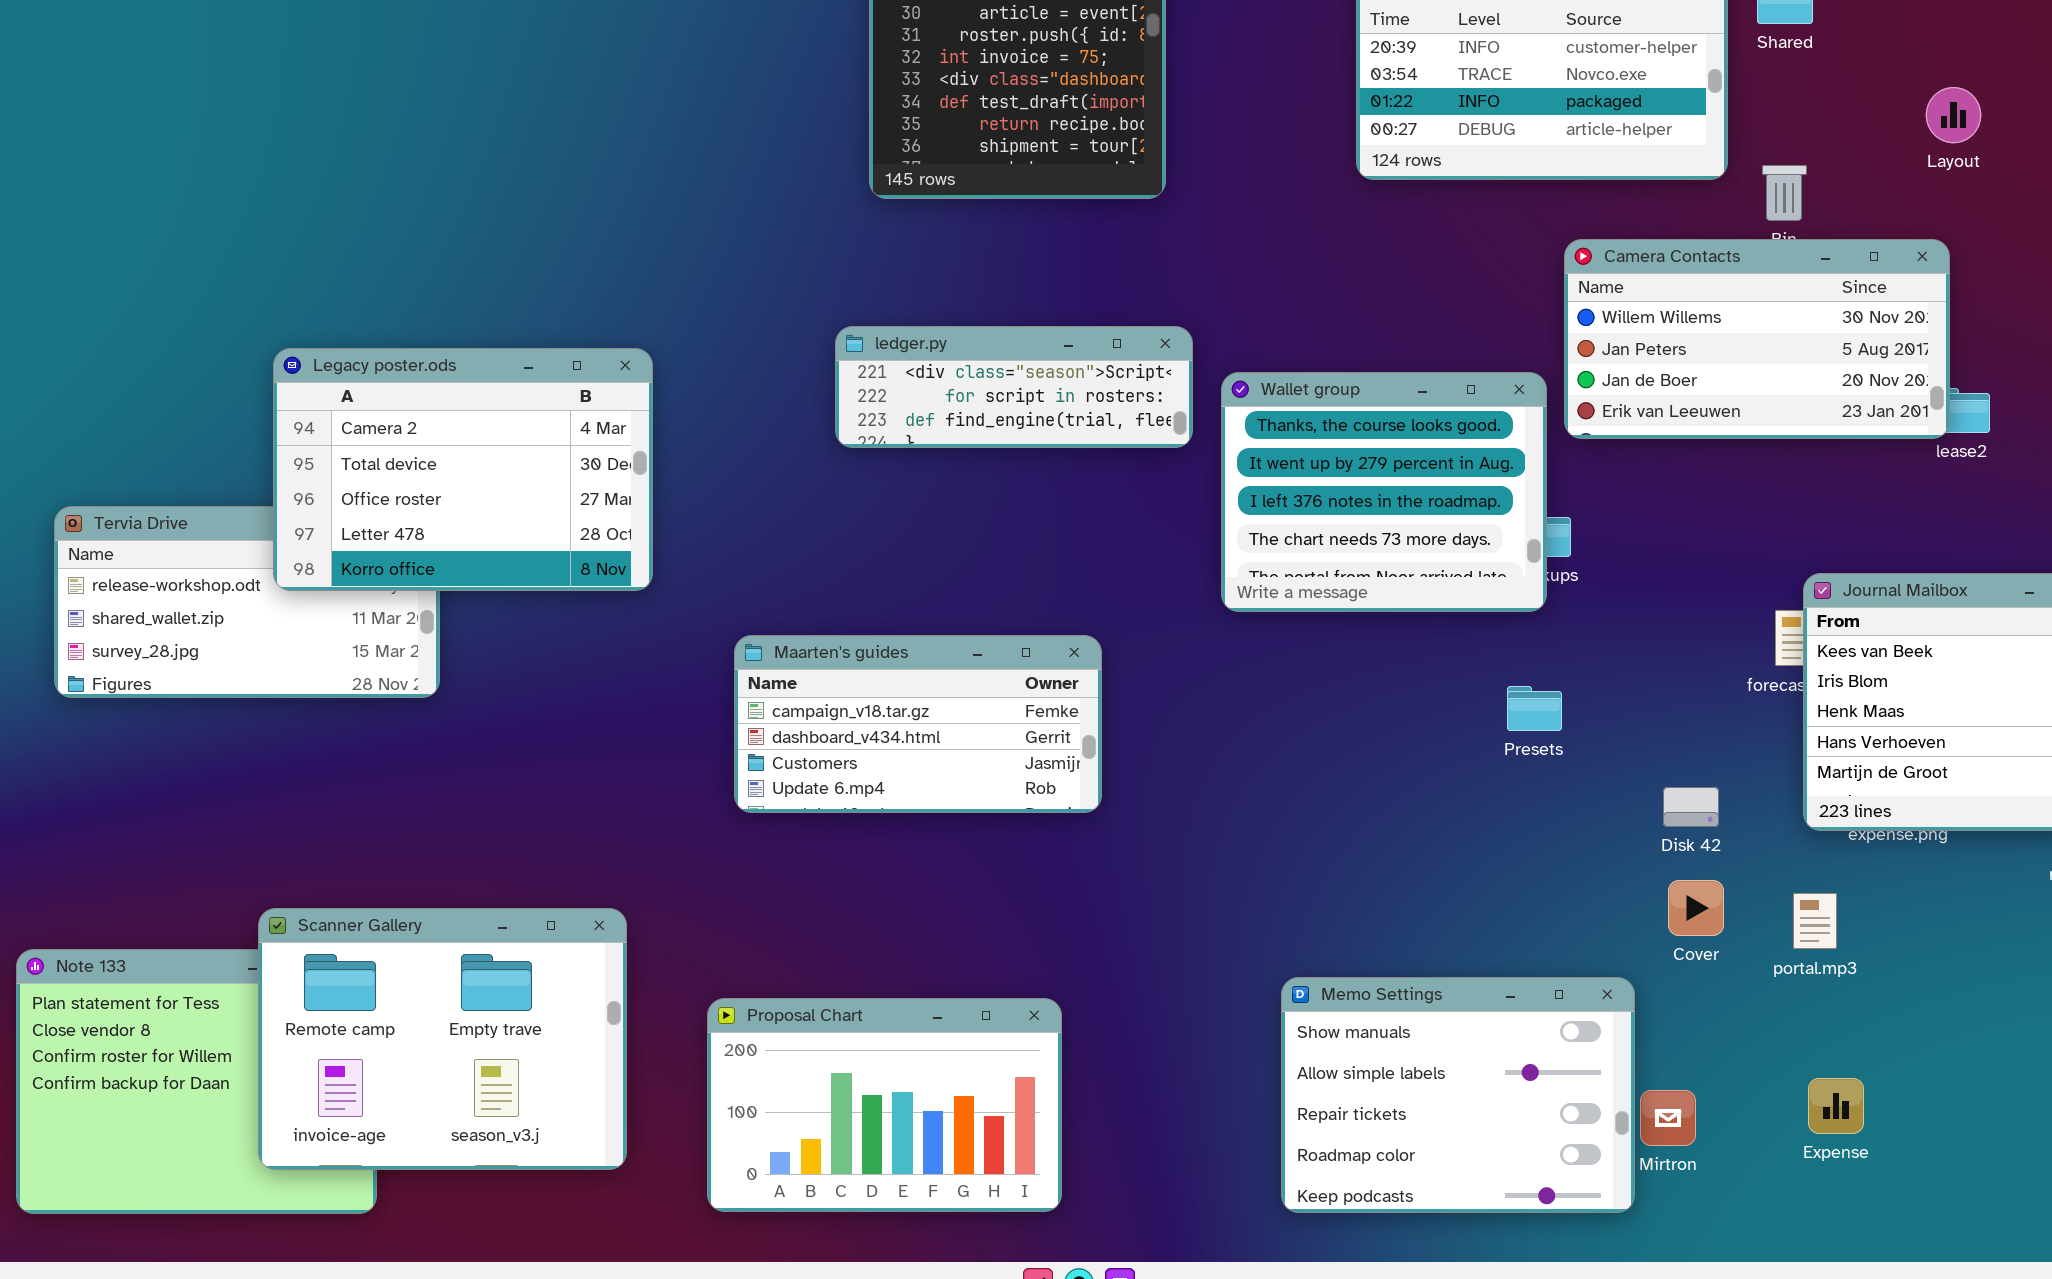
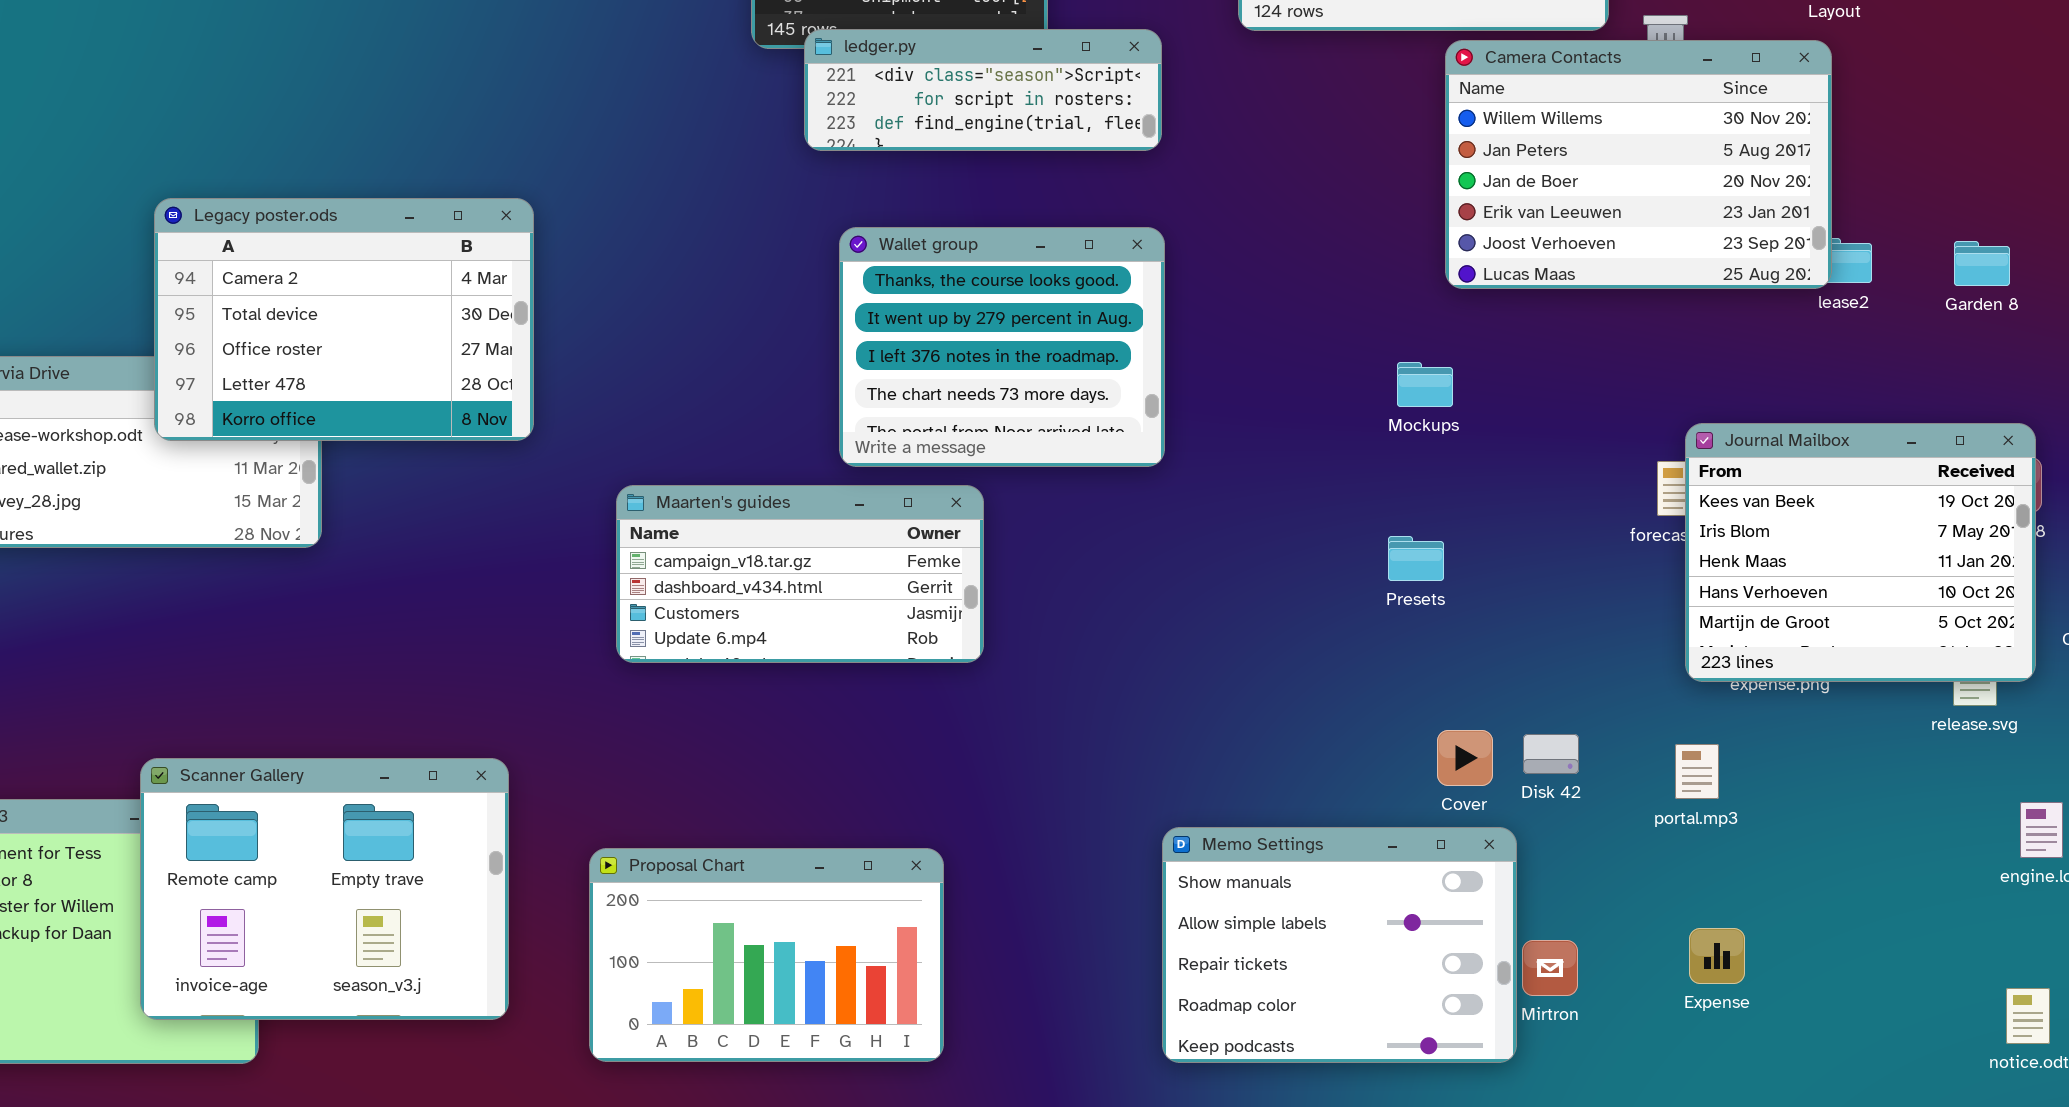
Camera Contacts: [1564,239,1950,439] -> [1445,40,1832,289], resized
ledger.py: [835,326,1193,448] -> [804,29,1162,151], moved
Wallet group: [1221,372,1547,612] -> [839,227,1165,467], moved
Disk 42: [1663,787,1719,827] -> [1523,734,1579,774], moved
Cover: [1668,880,1724,936] -> [1437,730,1493,786], moved

